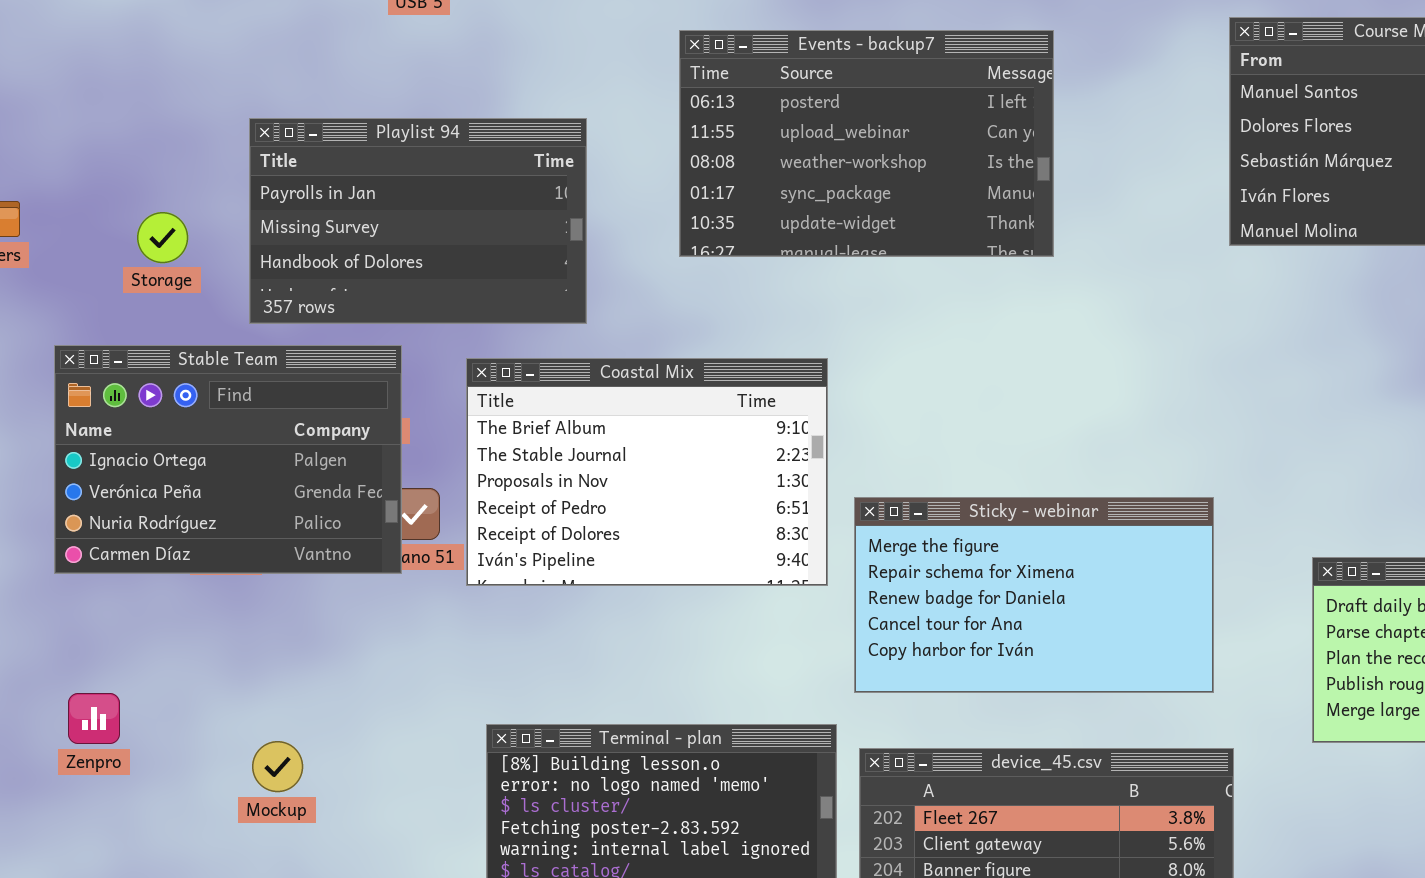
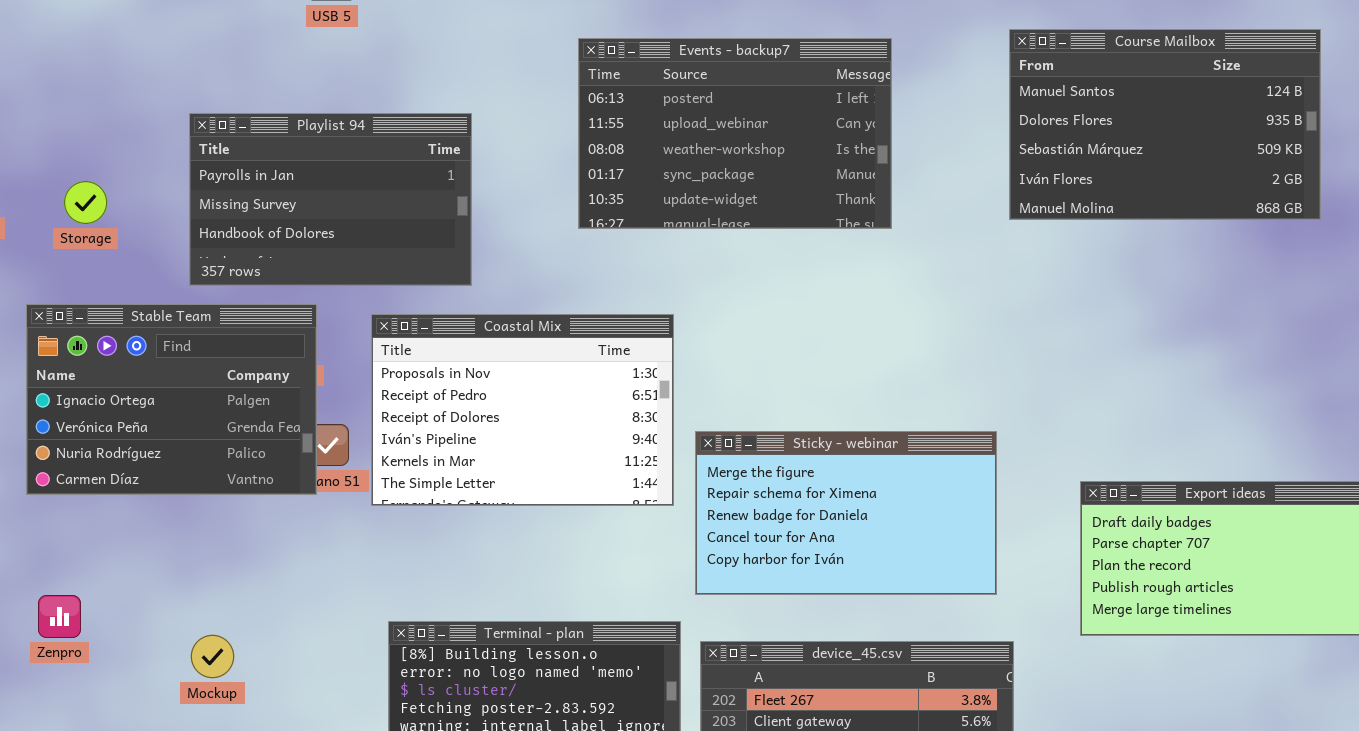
Events - backup7: [679,30,1054,257] -> [578,38,892,229], moved
Storage: [137,212,188,263] -> [64,181,107,224], moved
Coastal Mix: [466,358,828,586] -> [371,314,674,506], scrolled down 2 rows

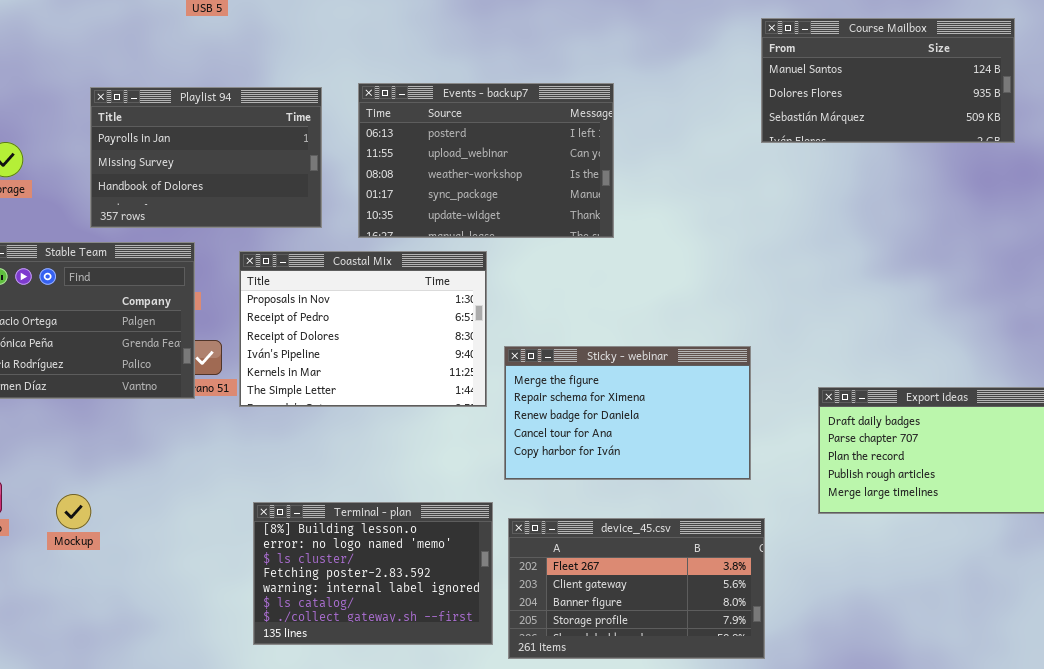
Course Mailbox: [1009,29,1321,220] -> [761,18,1015,143], resized
Events - backup7: [578,38,892,229] -> [358,83,614,238], moved
Mockup: [191,635,234,678] -> [56,494,91,529], moved

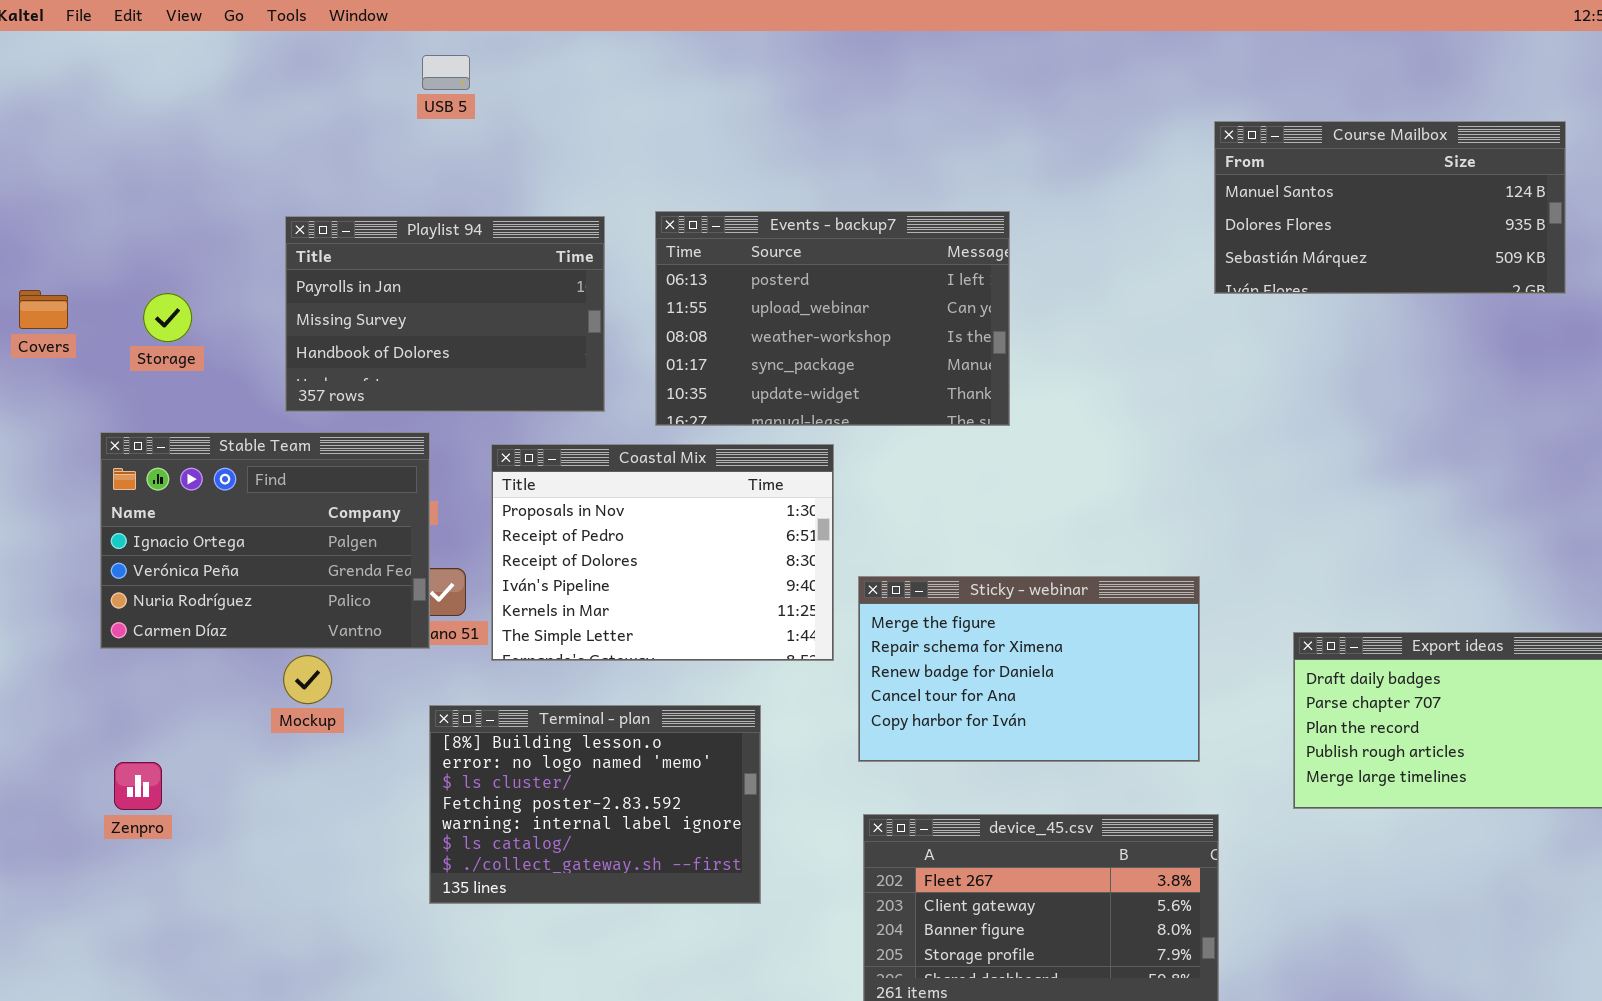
Mockup: [56,494,91,529] -> [283,655,332,704], moved
Terminal - plan: [253,502,493,645] -> [429,705,761,904], moved

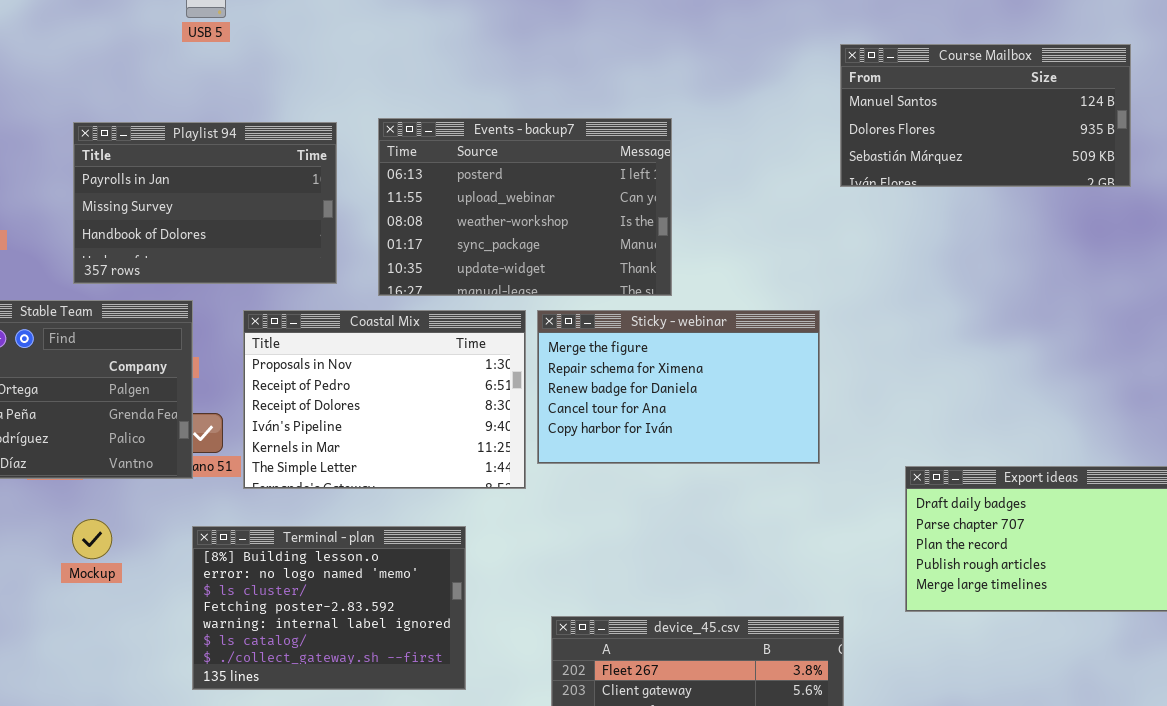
Sticky - webinar: [858,576,1200,762] -> [537,310,820,464], moved
Mockup: [283,655,332,704] -> [72,519,112,559], moved

